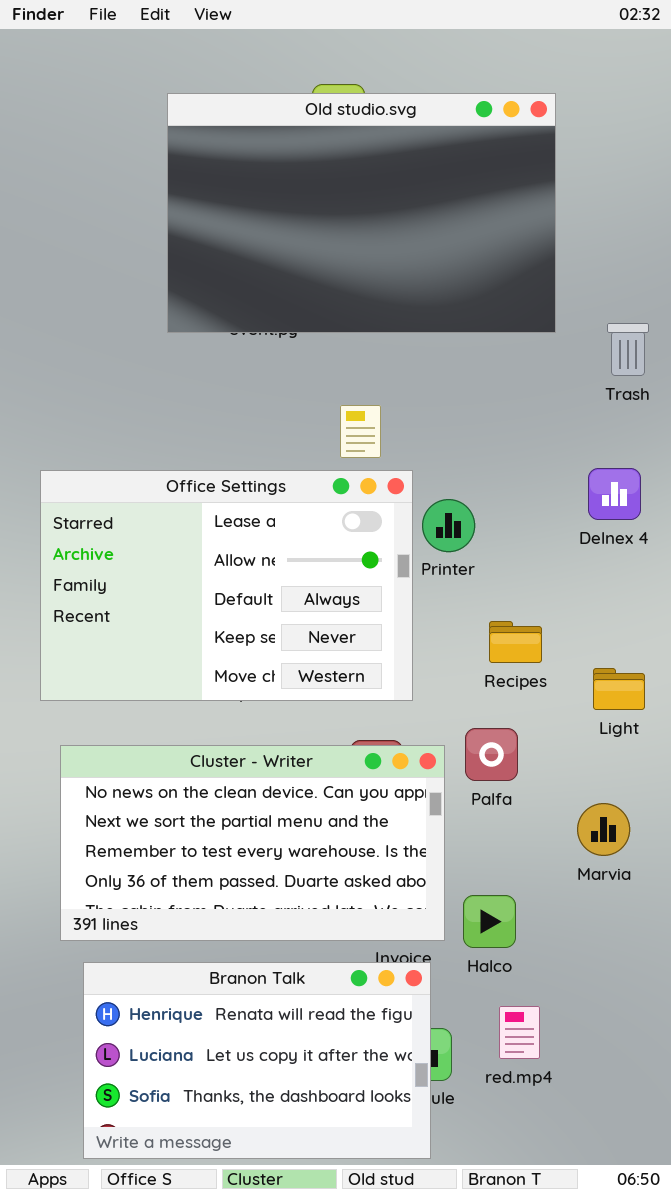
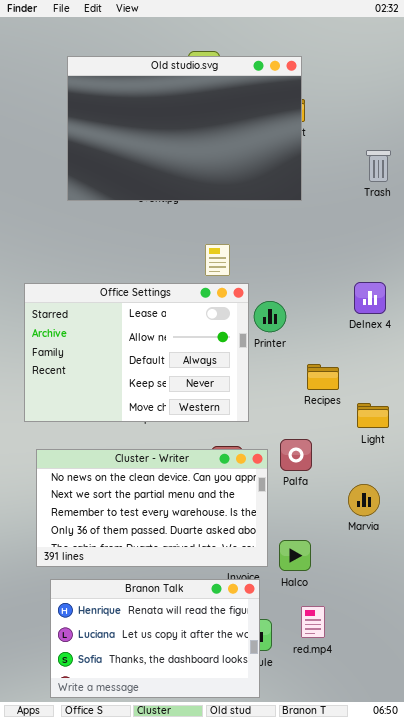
Old studio.svg: [167,93,556,333] -> [67,56,302,201], moved
Trash: [607,323,649,376] -> [366,150,391,182], moved
Recipes: [489,621,542,663] -> [307,364,339,390], moved

